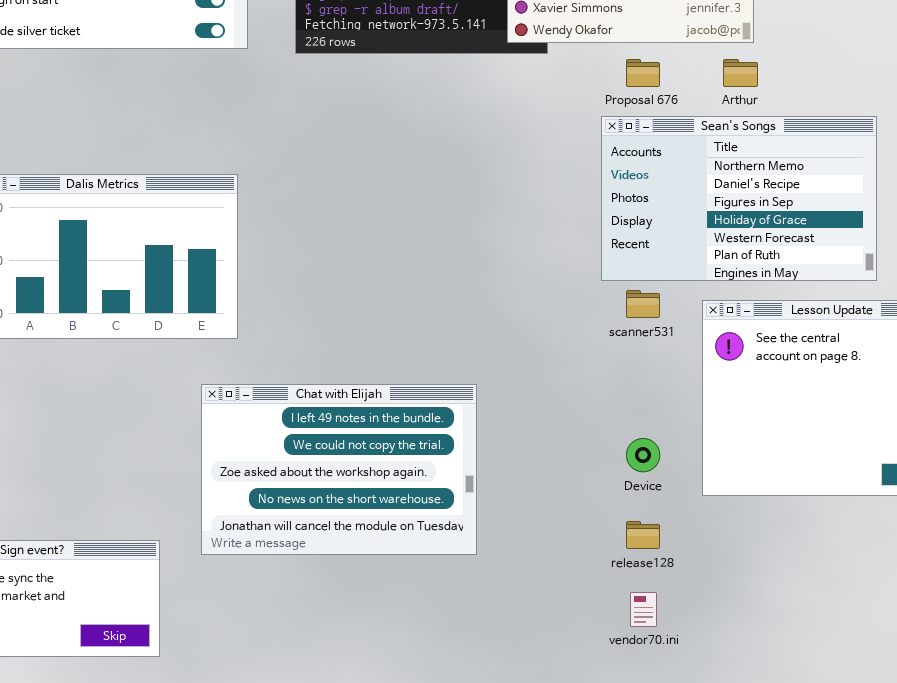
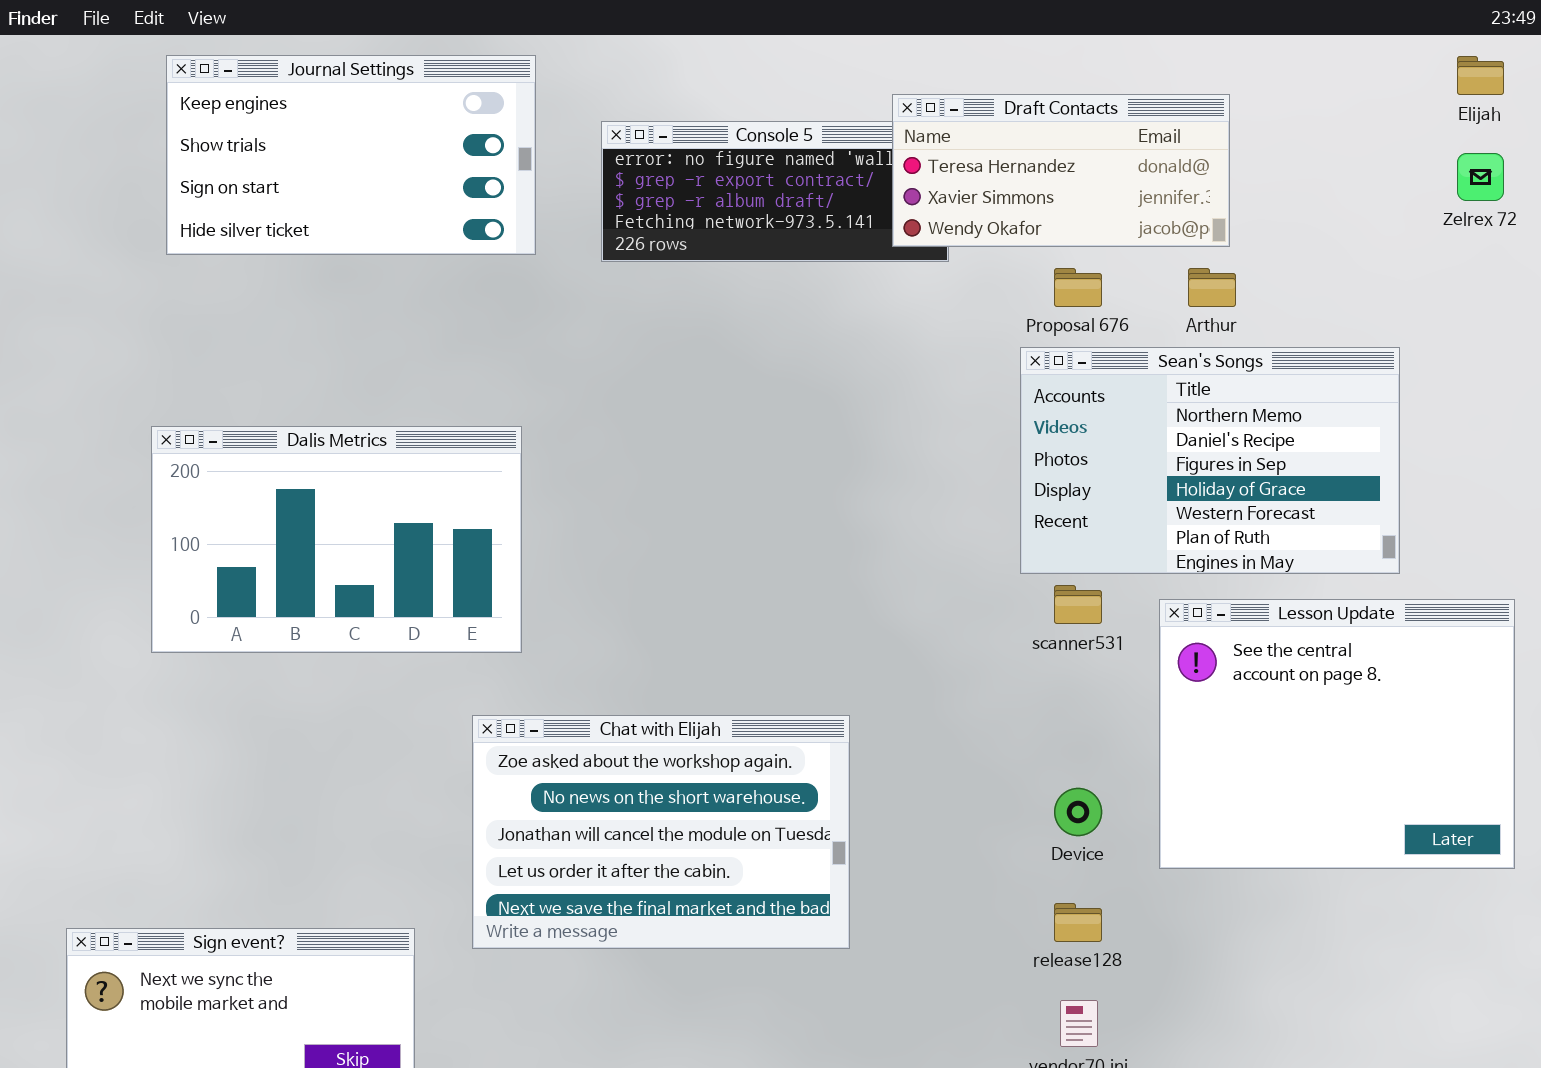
Chat with Elijah: [201,384,477,555] -> [472,715,850,949], scrolled down 2 rows

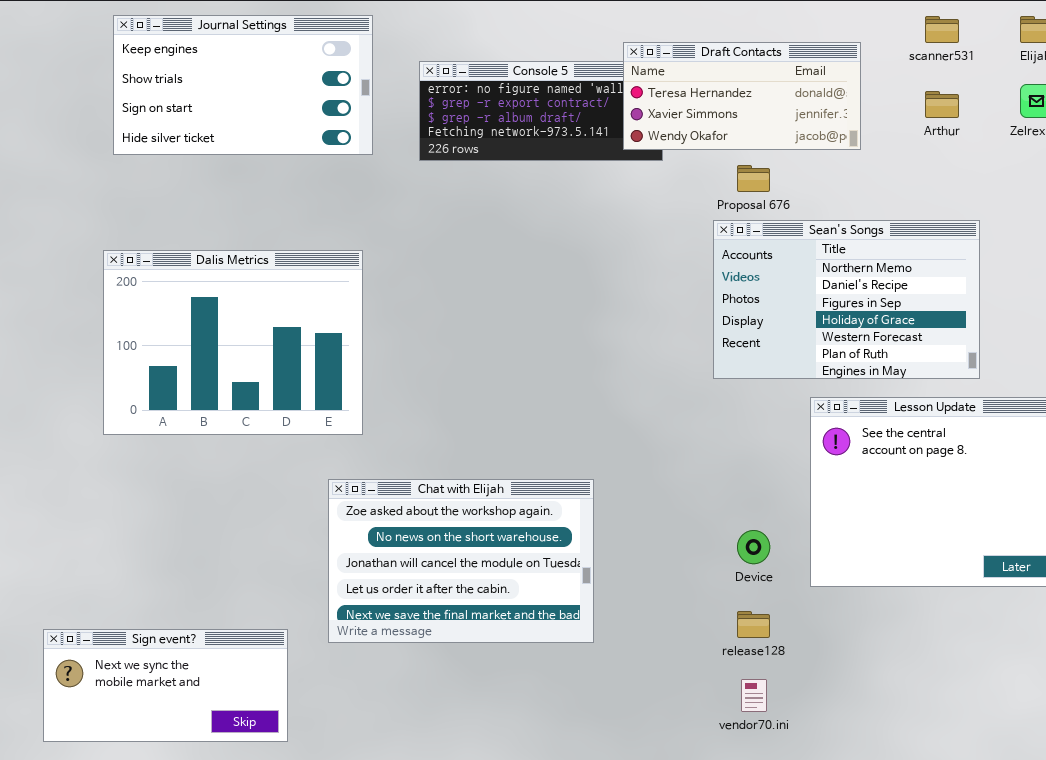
Arthur: [1188,268,1236,307] -> [925,91,959,118], moved
Dalis Metrics: [151,426,522,653] -> [103,250,363,435], resized
scanner531: [1054,585,1102,624] -> [925,16,959,43], moved

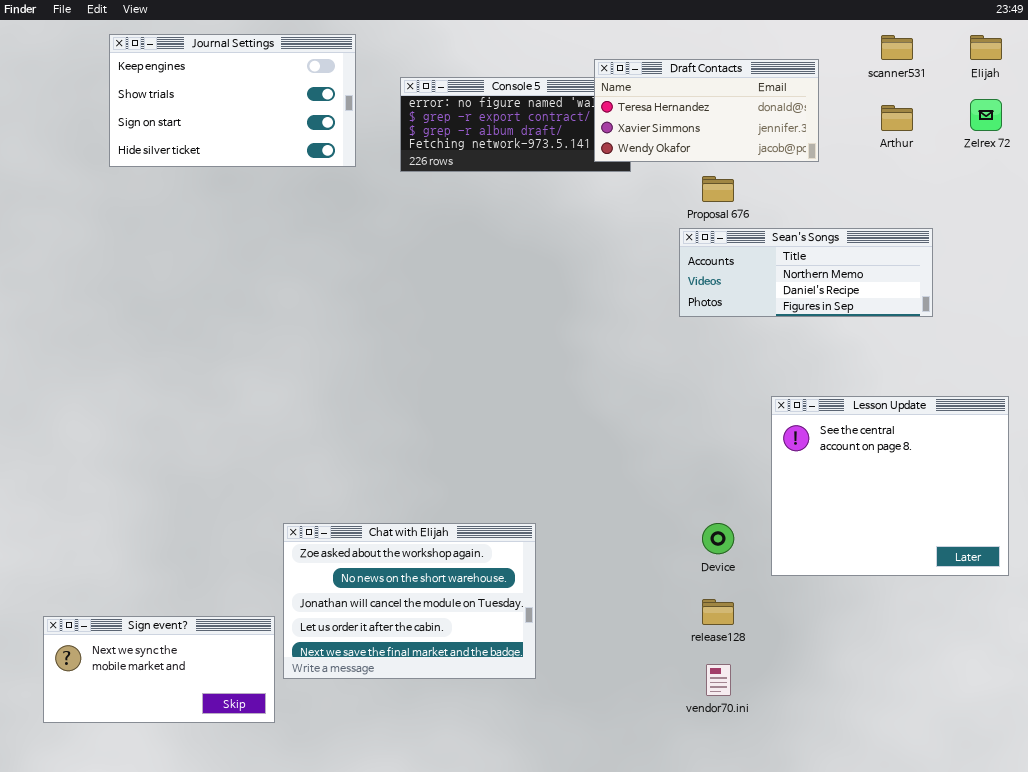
Sean's Songs: [713,220,980,379] -> [679,228,933,317], resized
Dalis Metrics: [103,250,363,435] -> none, closed
Chat with Elijah: [328,479,594,643] -> [283,523,536,679], moved

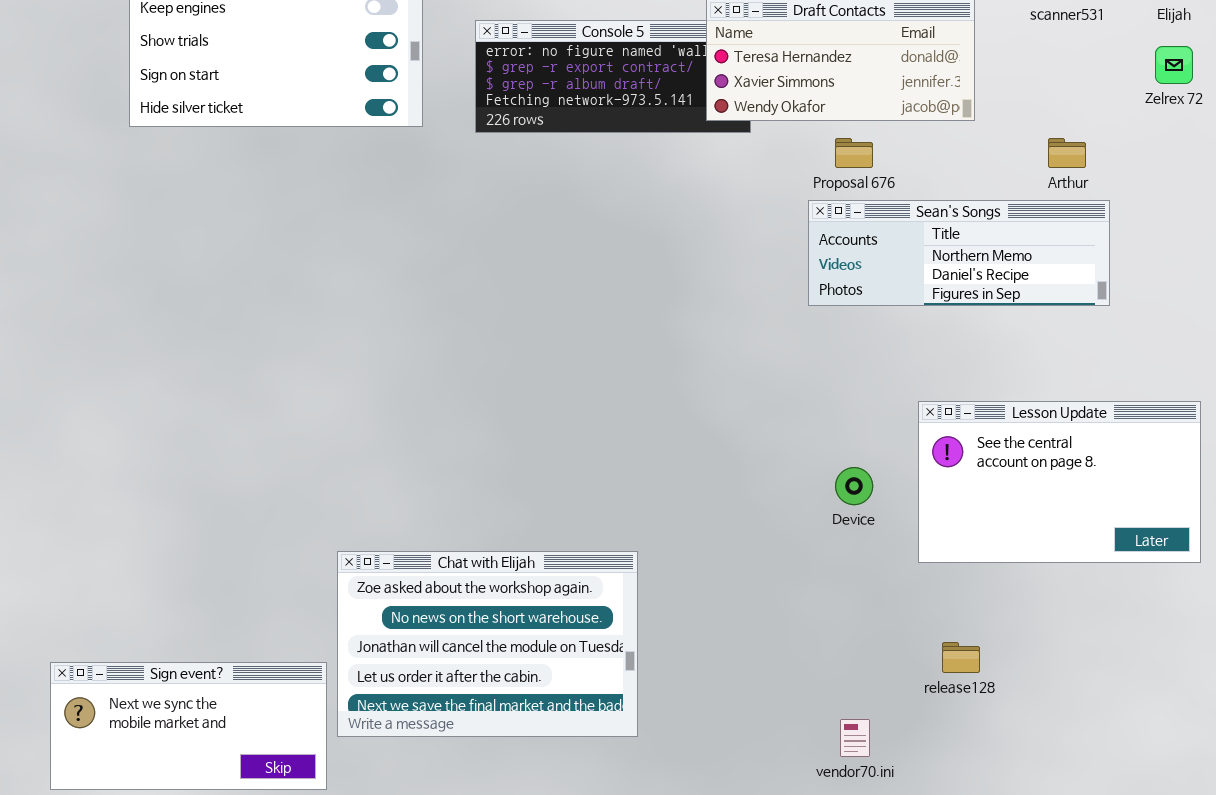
Arthur: [881,105,913,131] -> [1048,138,1086,168], moved
Lesson Update: [771,396,1009,576] -> [918,401,1201,563], resized
Device: [702,523,734,554] -> [835,467,873,505], moved
release128: [702,599,734,625] -> [942,642,980,673], moved

